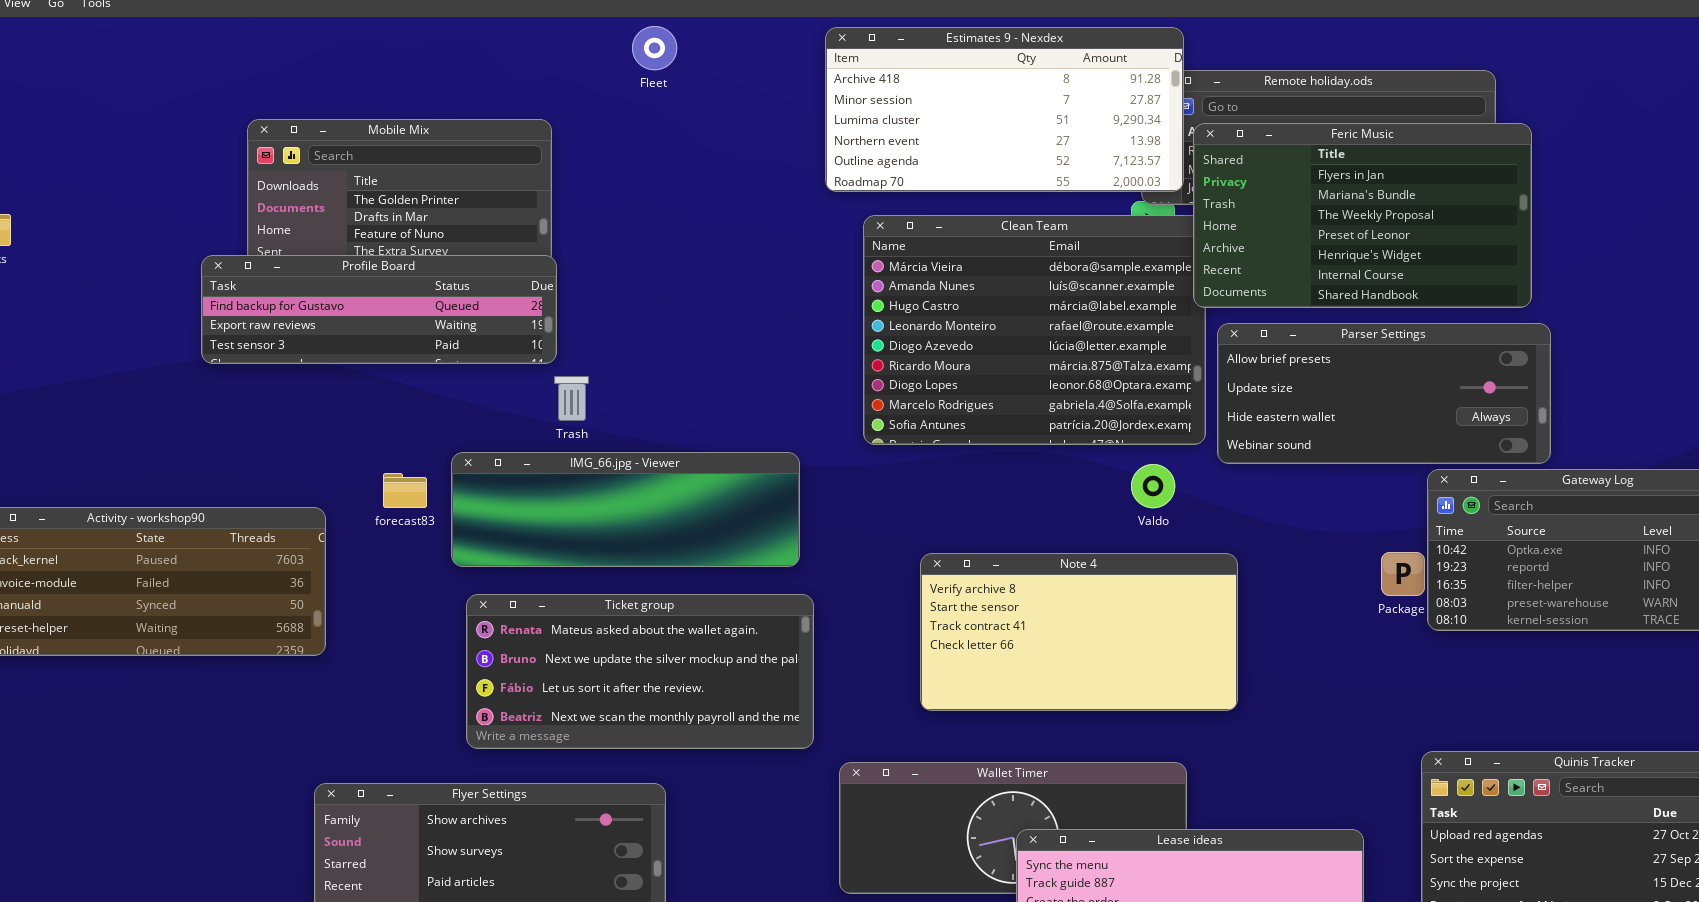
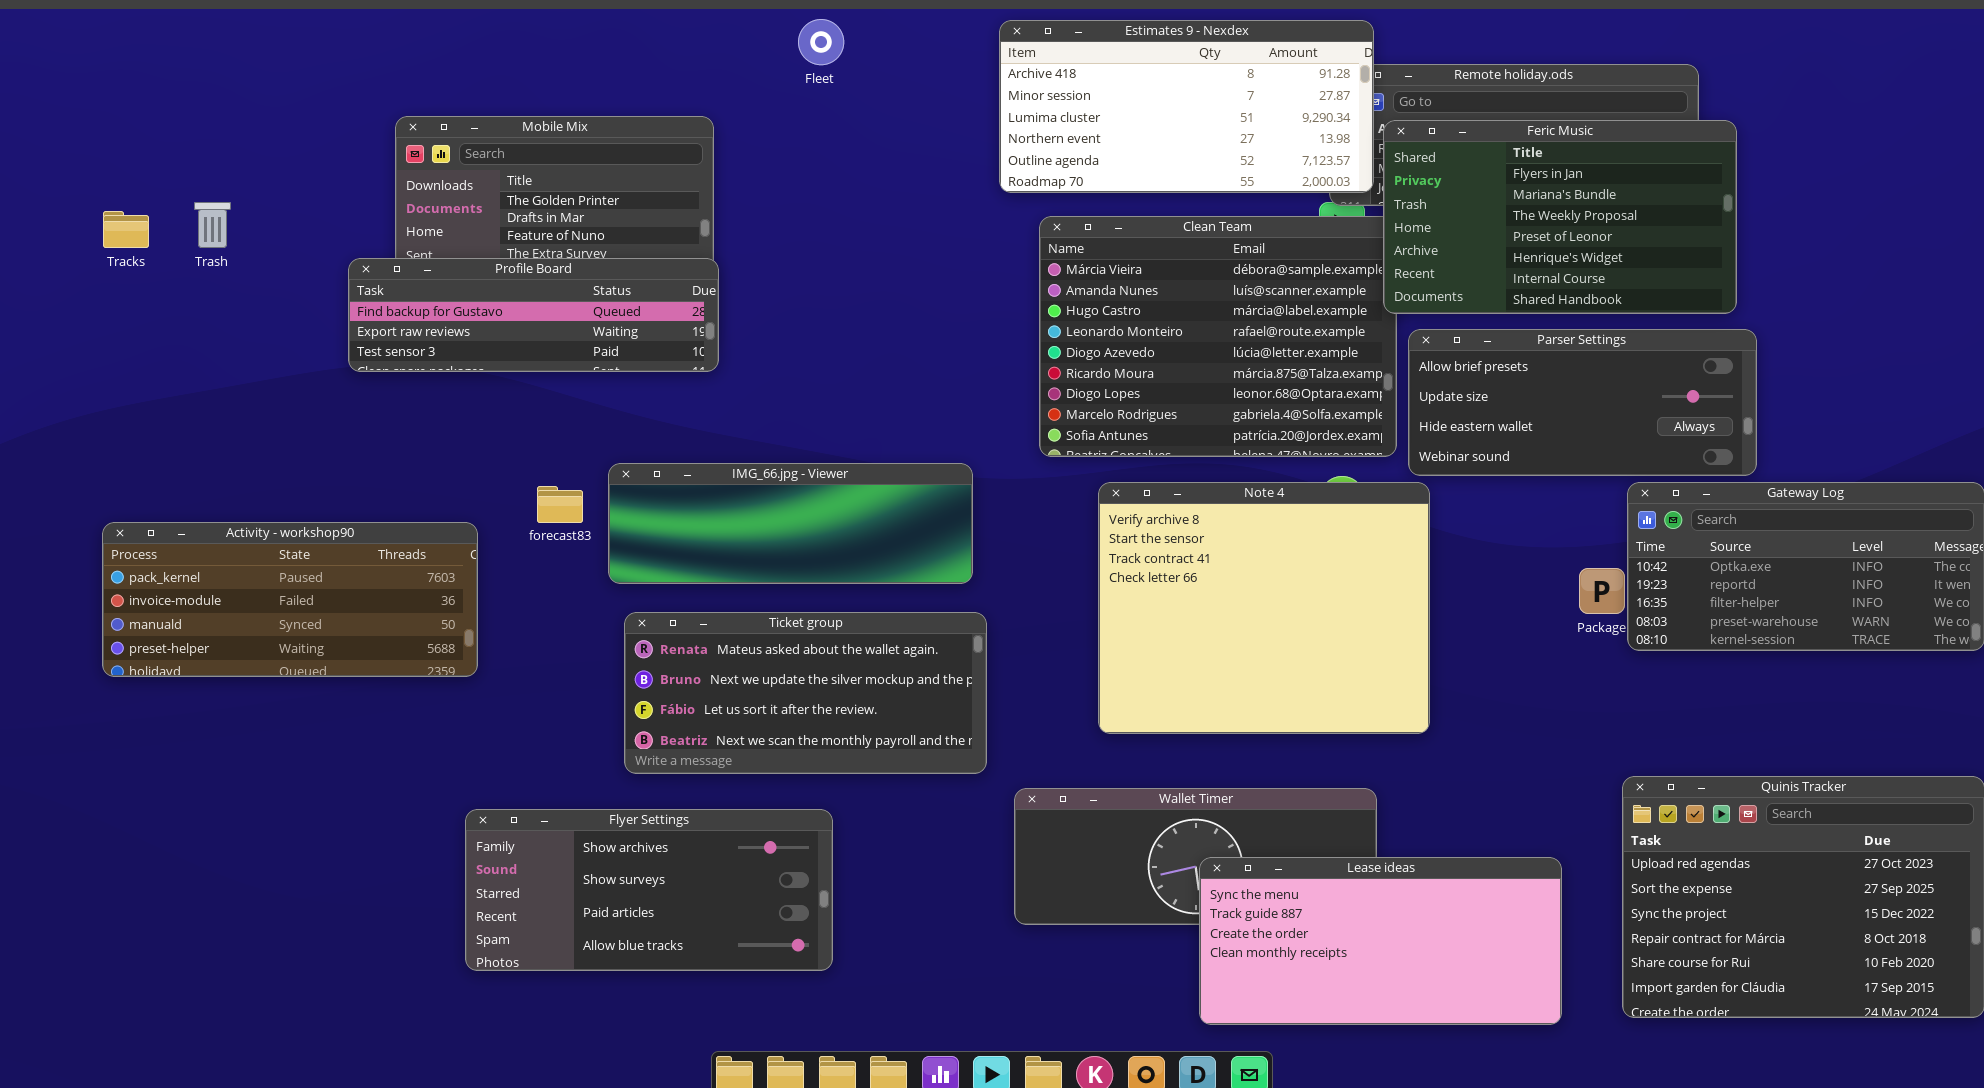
Trash: [554,376,589,421] -> [194,202,231,248], moved
Note 4: [920,553,1238,711] -> [1098,482,1430,734], resized

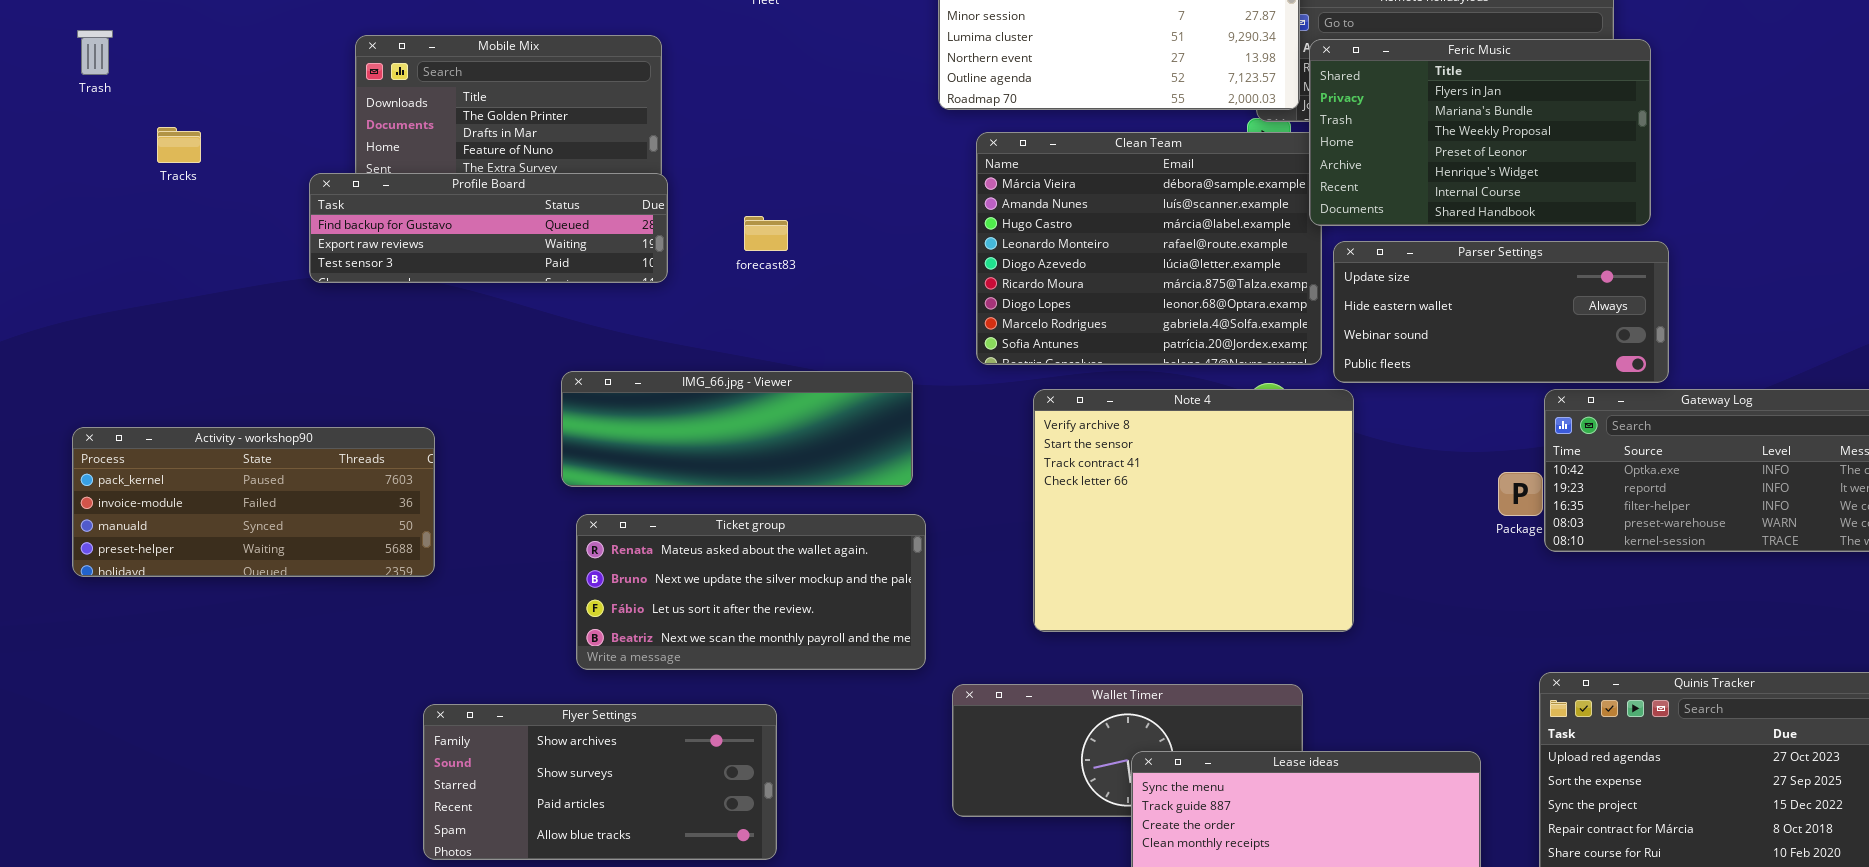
Trash: [194,202,231,248] -> [77,30,113,75], moved
Tracks: [103,211,149,248] -> [157,127,201,163], moved
Parser Settings: [1408,329,1757,476] -> [1333,241,1669,383], scrolled down 1 row
forecast83: [537,486,583,523] -> [744,216,788,251], moved

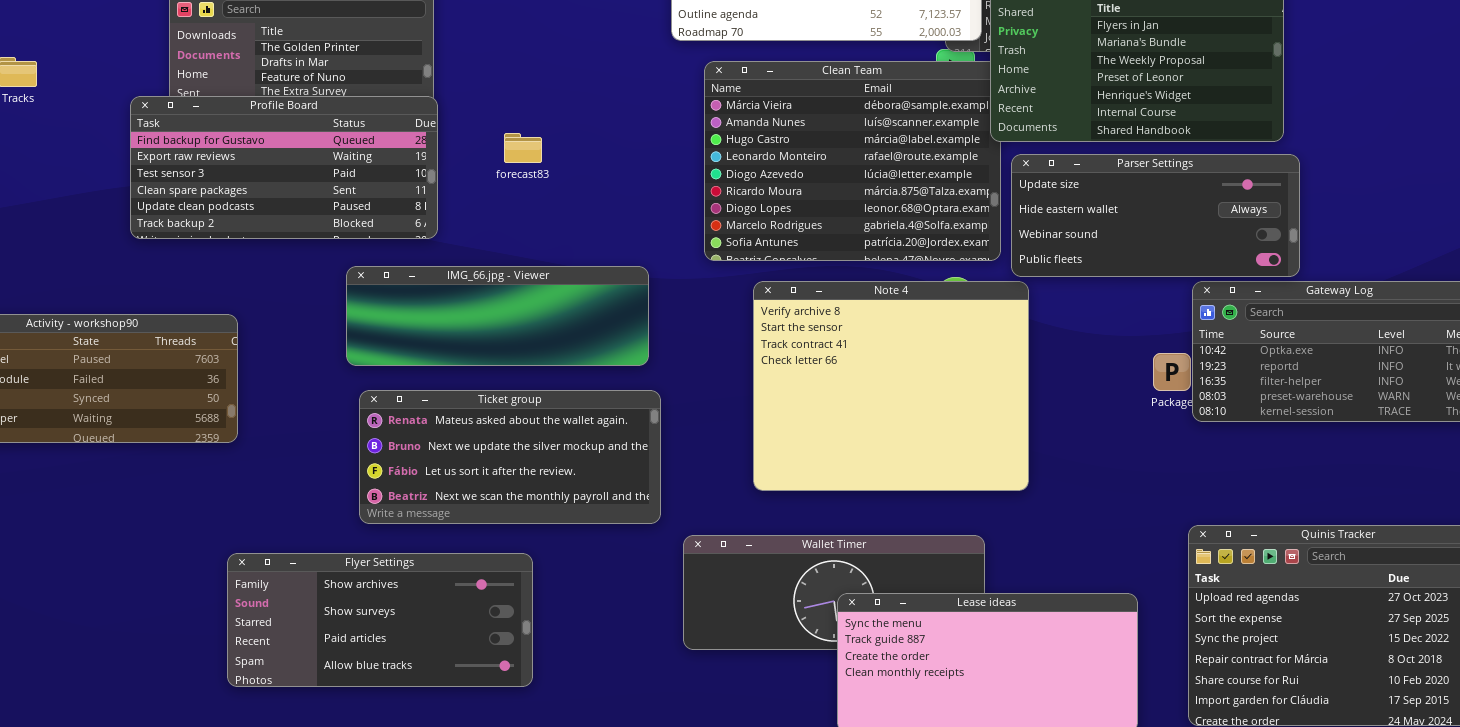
Profile Board: [309,173,668,283] -> [130,96,438,239], resized

